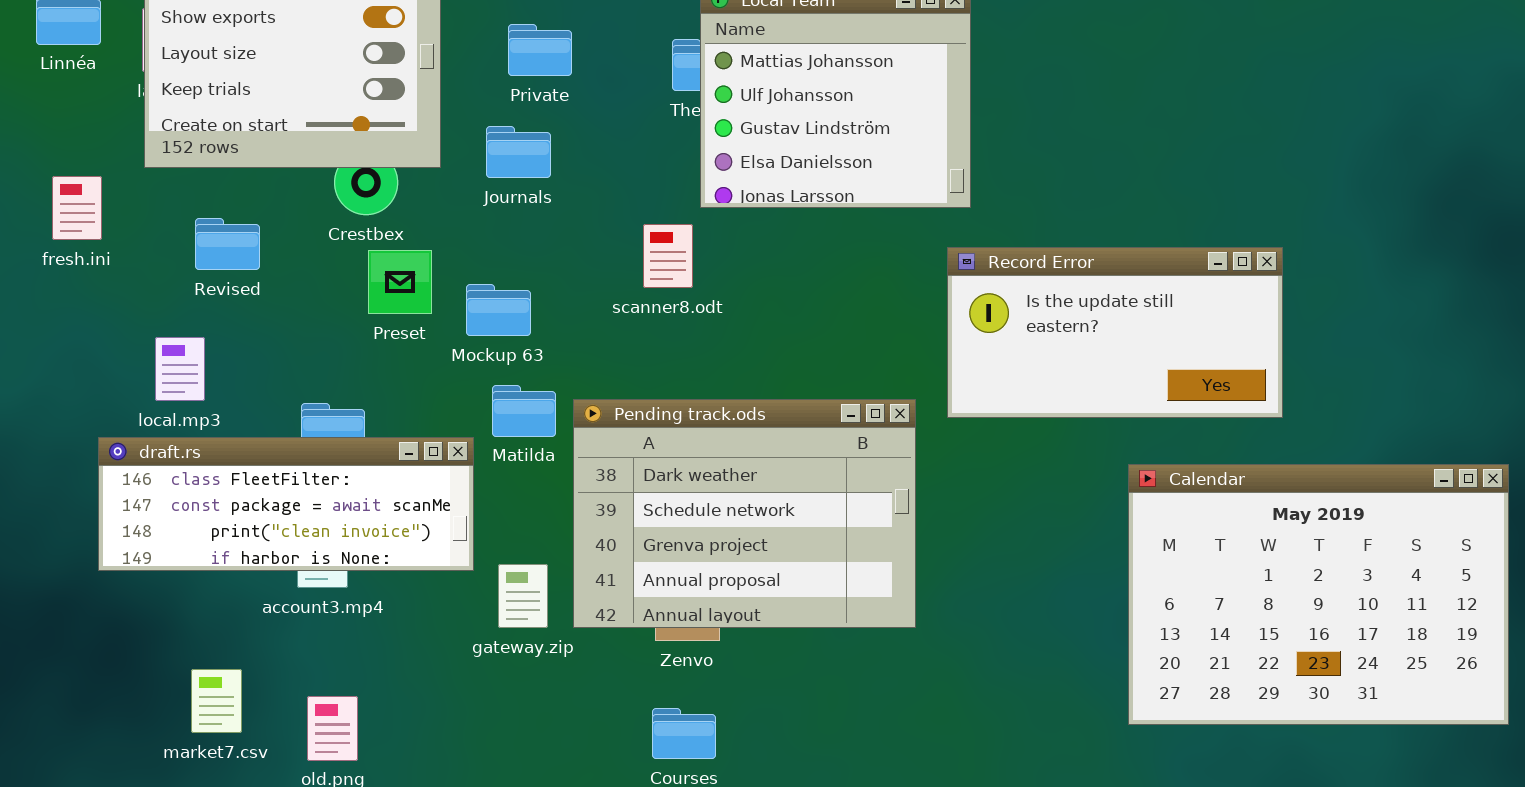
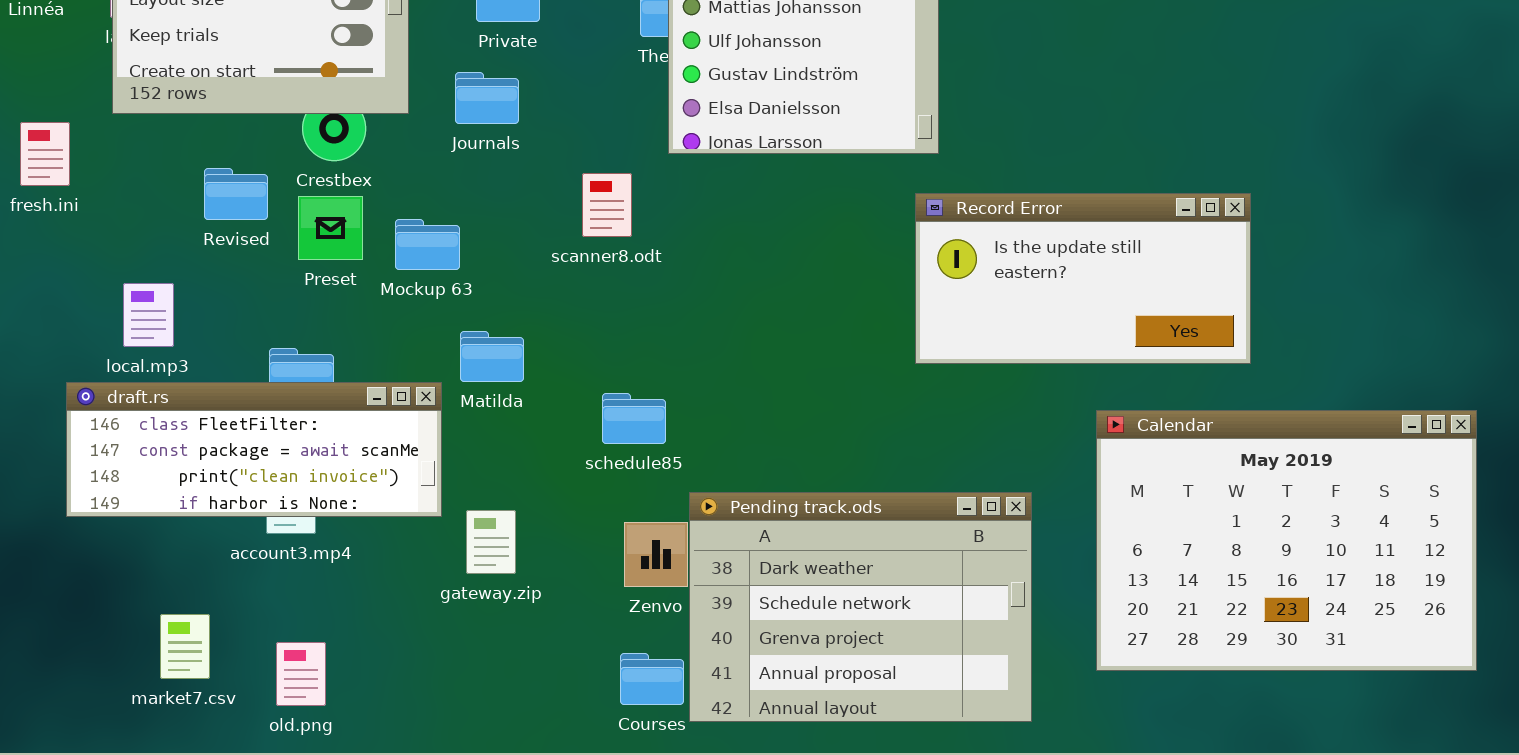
Revised: [195,218,260,270] -> [204,168,268,220], moved
scanner8.odt: [643,224,693,288] -> [582,173,632,237], moved
Preset: [368,250,432,314] -> [298,196,363,260], moved
Mockup 63: [466,284,531,336] -> [395,219,460,270], moved
Pending track.ods: [573,399,916,628] -> [689,492,1032,722], moved

